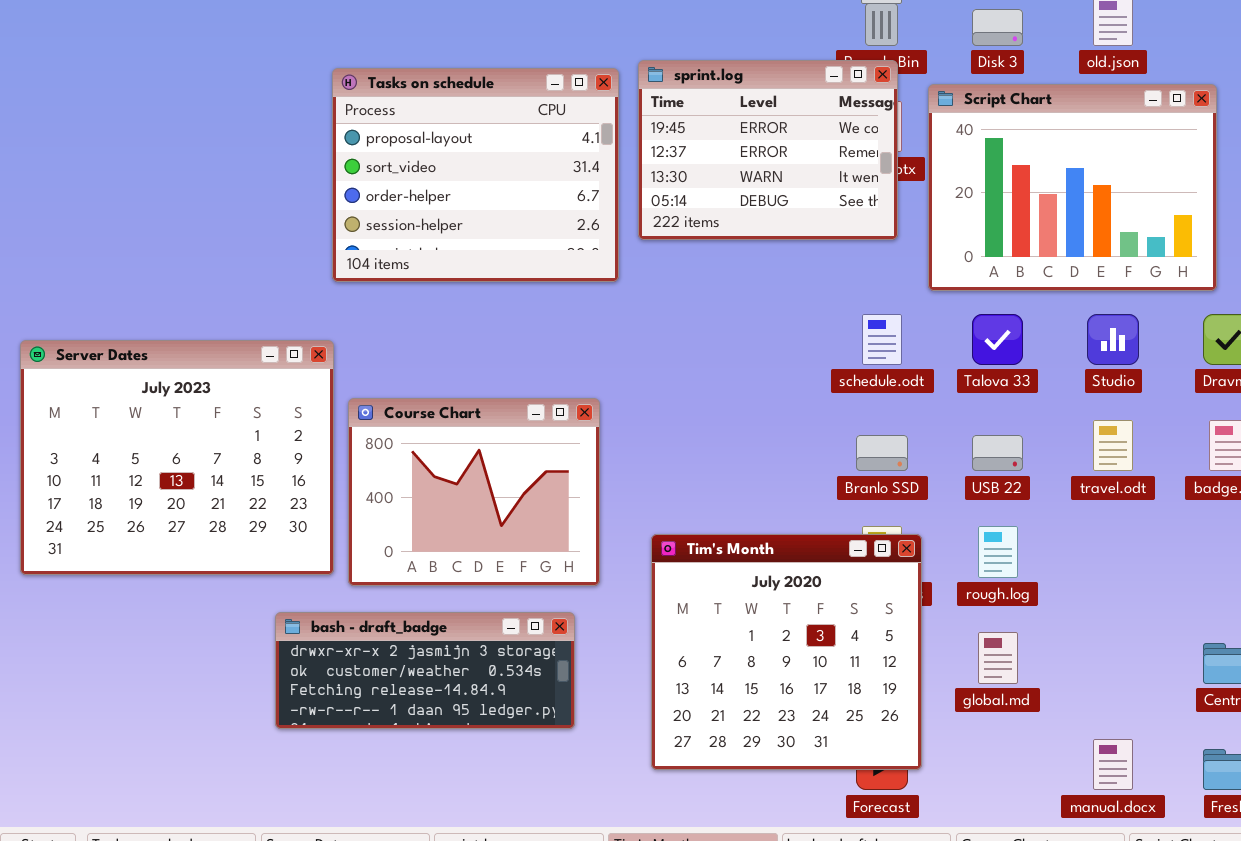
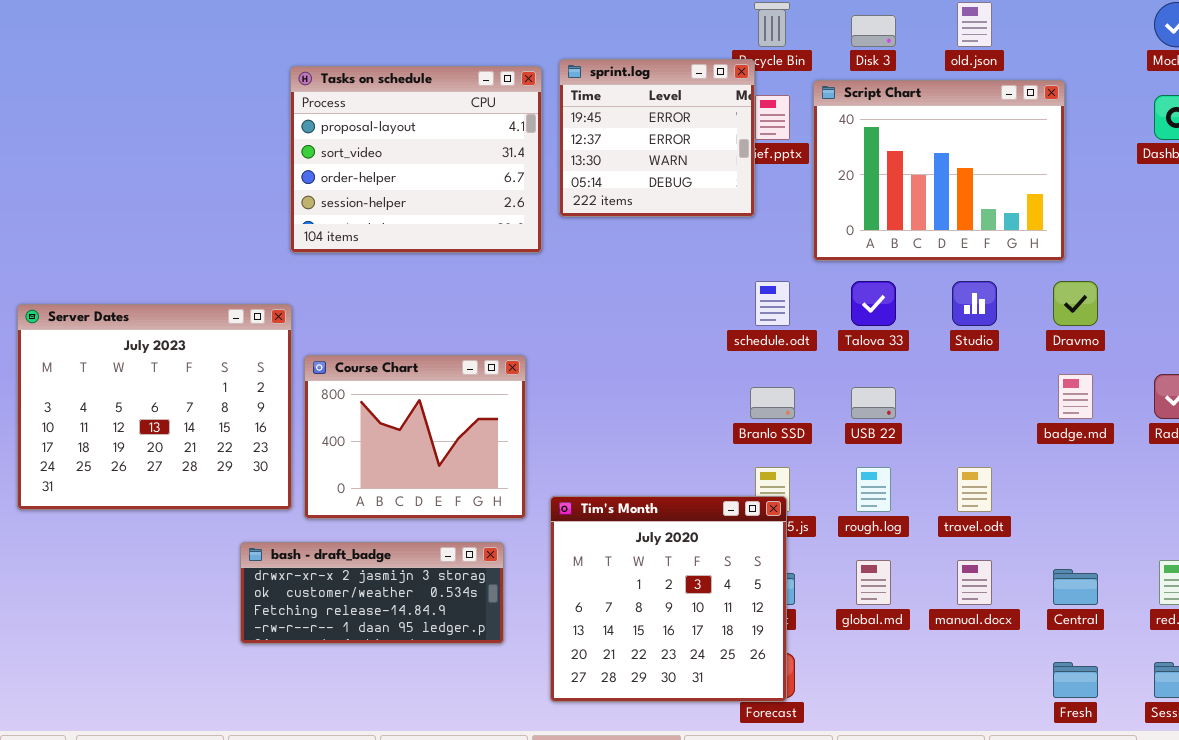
sprint.log: [638,60,898,240] -> [559,59,755,217], resized
travel.odt: [1093,420,1133,471] -> [957,467,992,512], moved
Tim's Month: [651,534,922,770] -> [550,496,787,702], moved
manual.docx: [1093,739,1133,790] -> [957,560,992,605], moved

